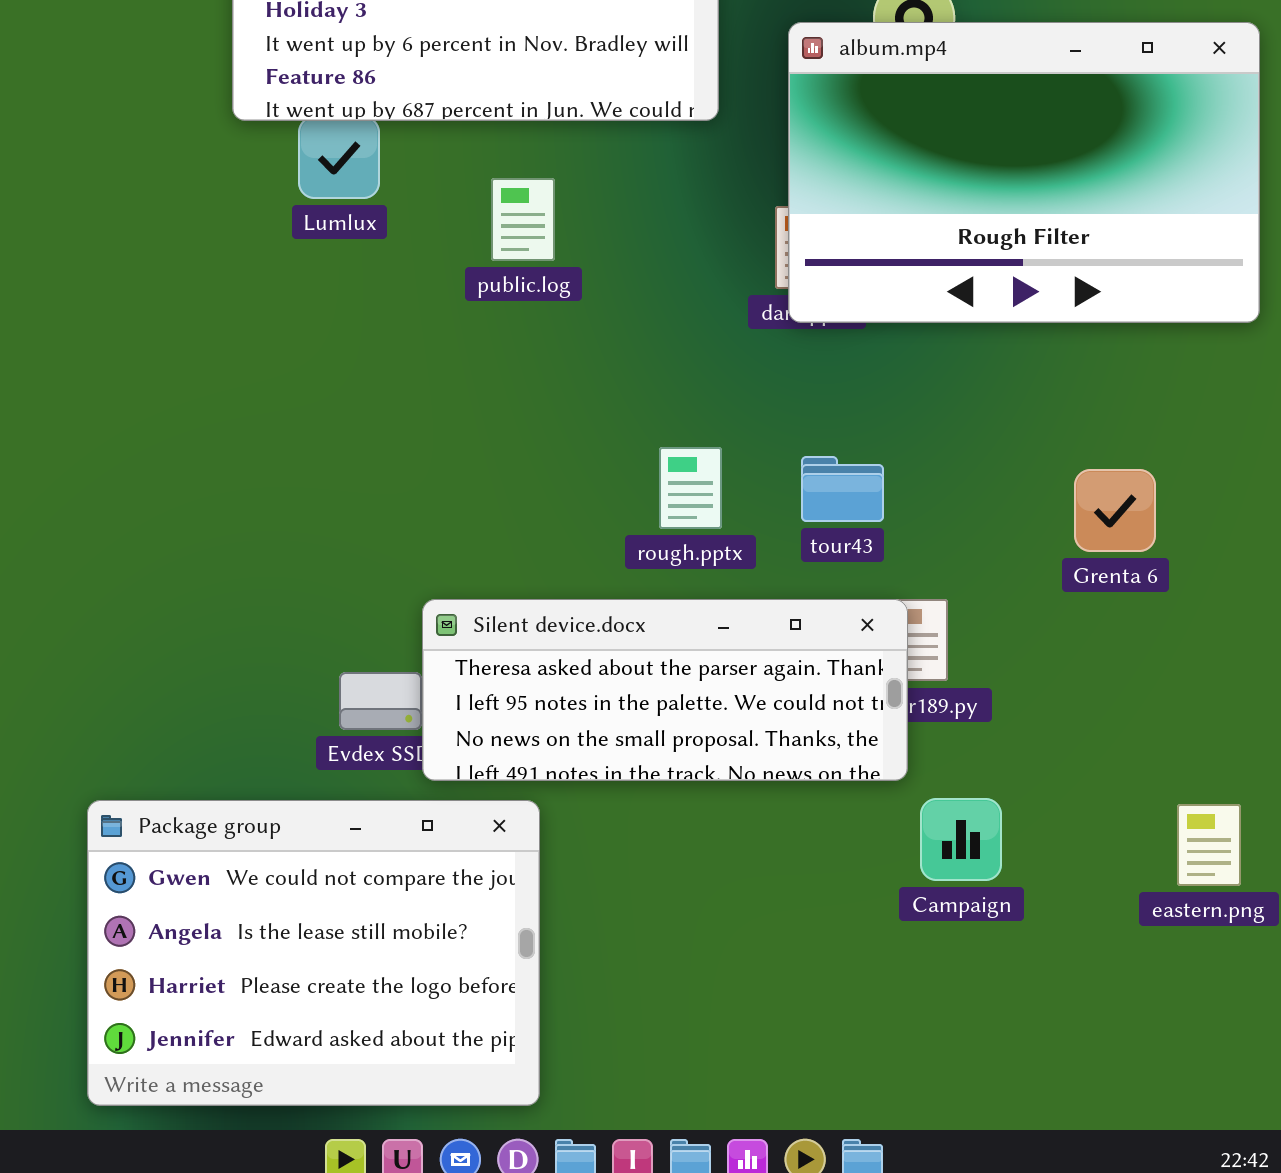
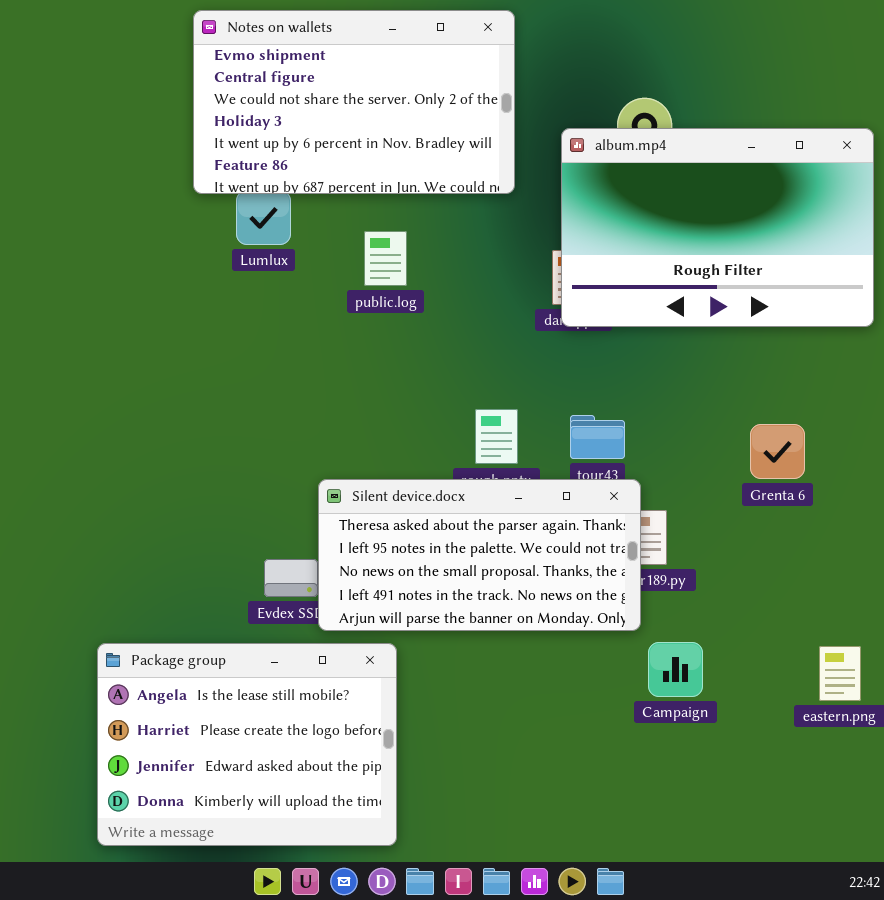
Silent device.docx: [422,599,908,781] -> [318,479,641,631], resized
Package group: [87,800,540,1106] -> [97,643,397,846], scrolled down 1 row

